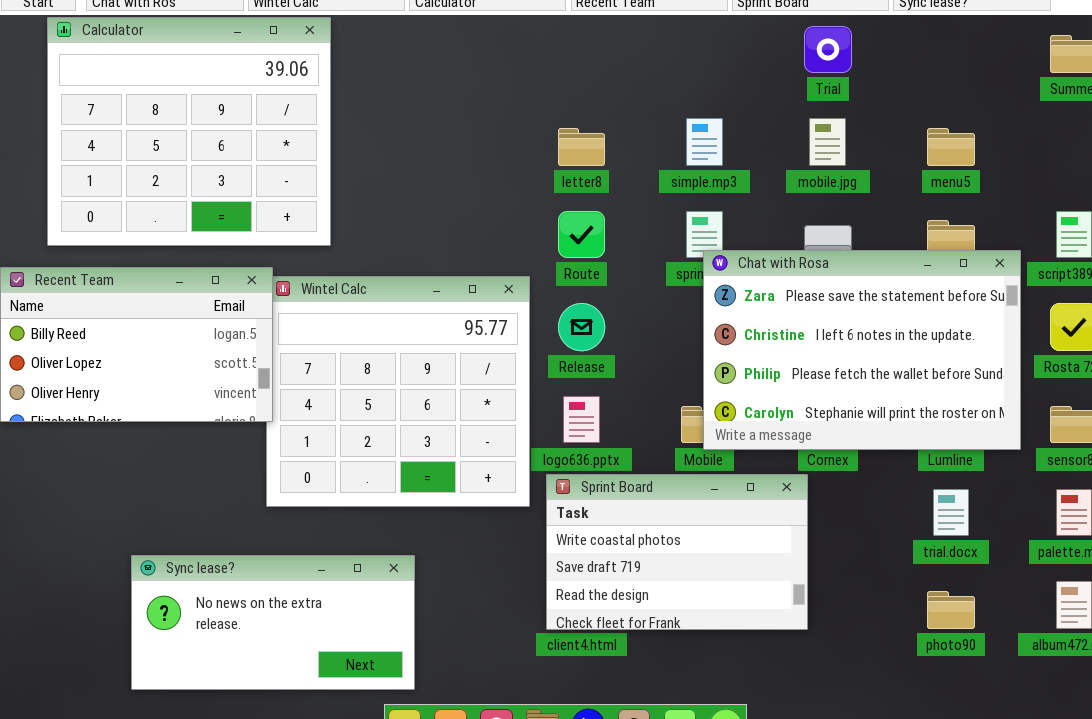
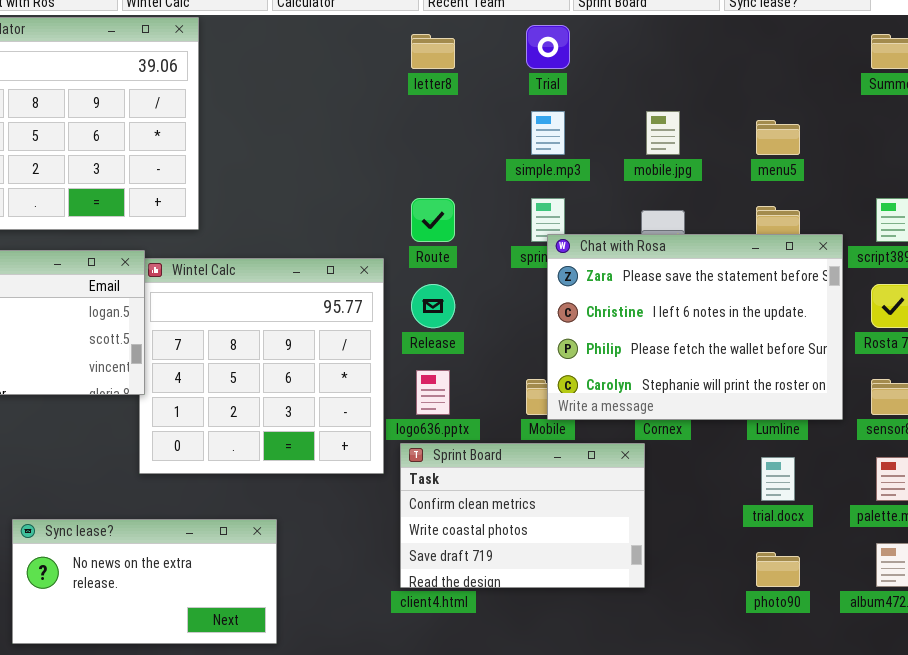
Trial: [804,26,852,73] -> [526,25,570,69], moved
letter8: [558,128,605,166] -> [411,34,455,69], moved
Sprint Board: [546,474,808,630] -> [400,443,645,588], scrolled up 1 row

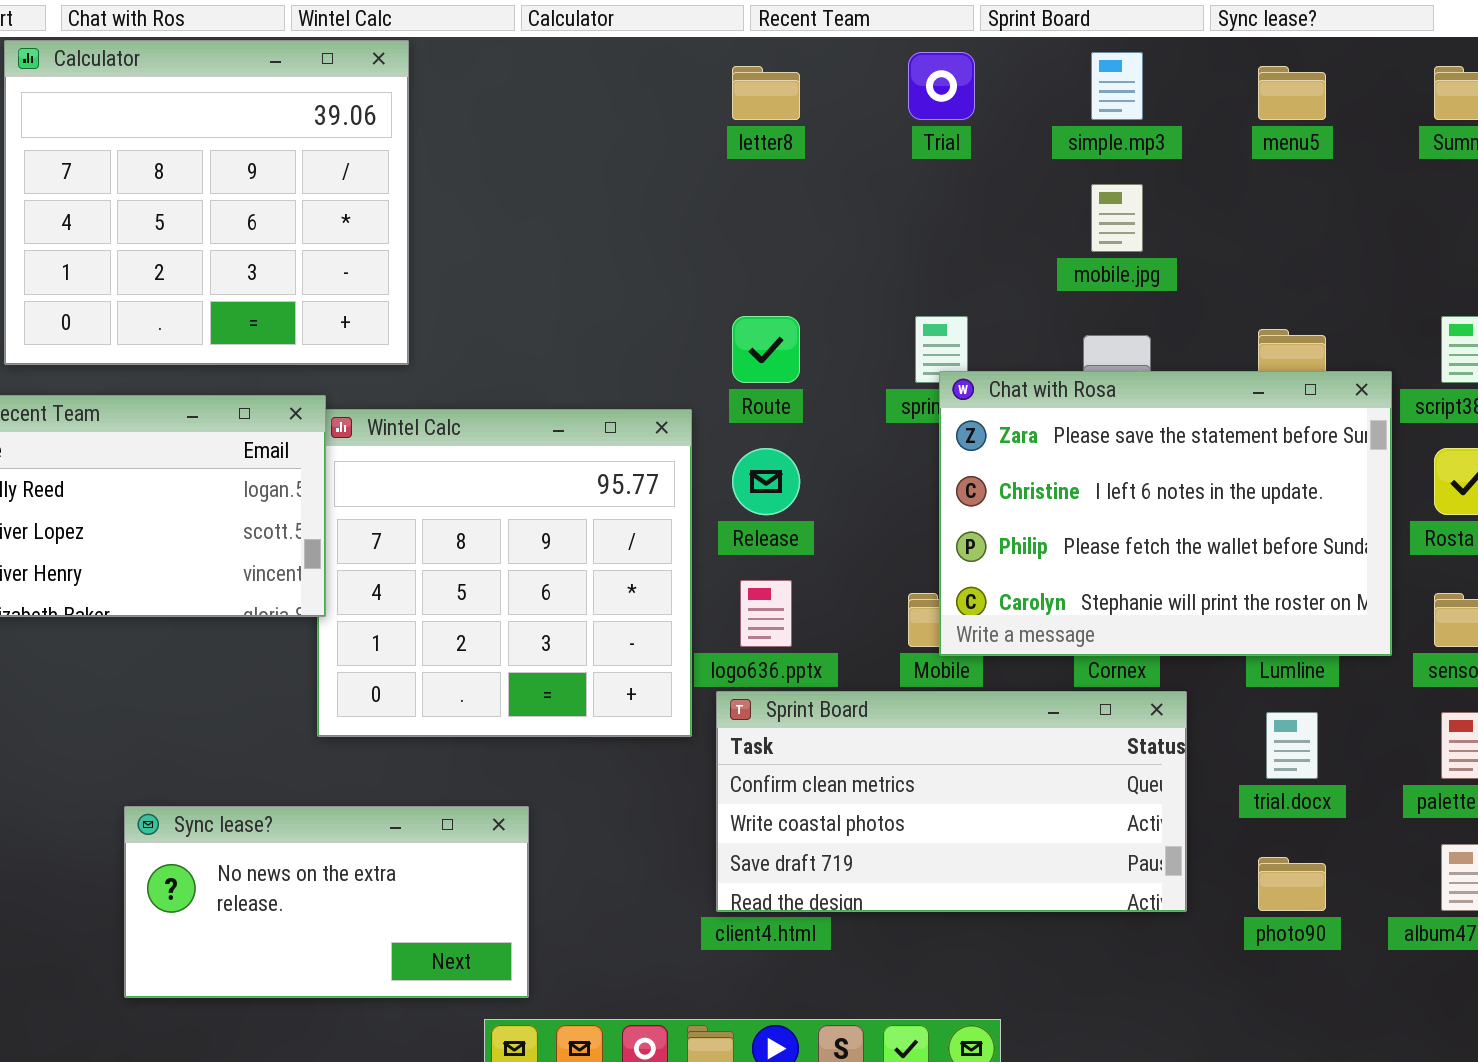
simple.mp3: [531,111,565,155] -> [1091,52,1143,120], moved
menu5: [756,120,800,155] -> [1258,66,1326,120], moved
Sprint Board: [400,443,645,588] -> [716,691,1187,912], resized

